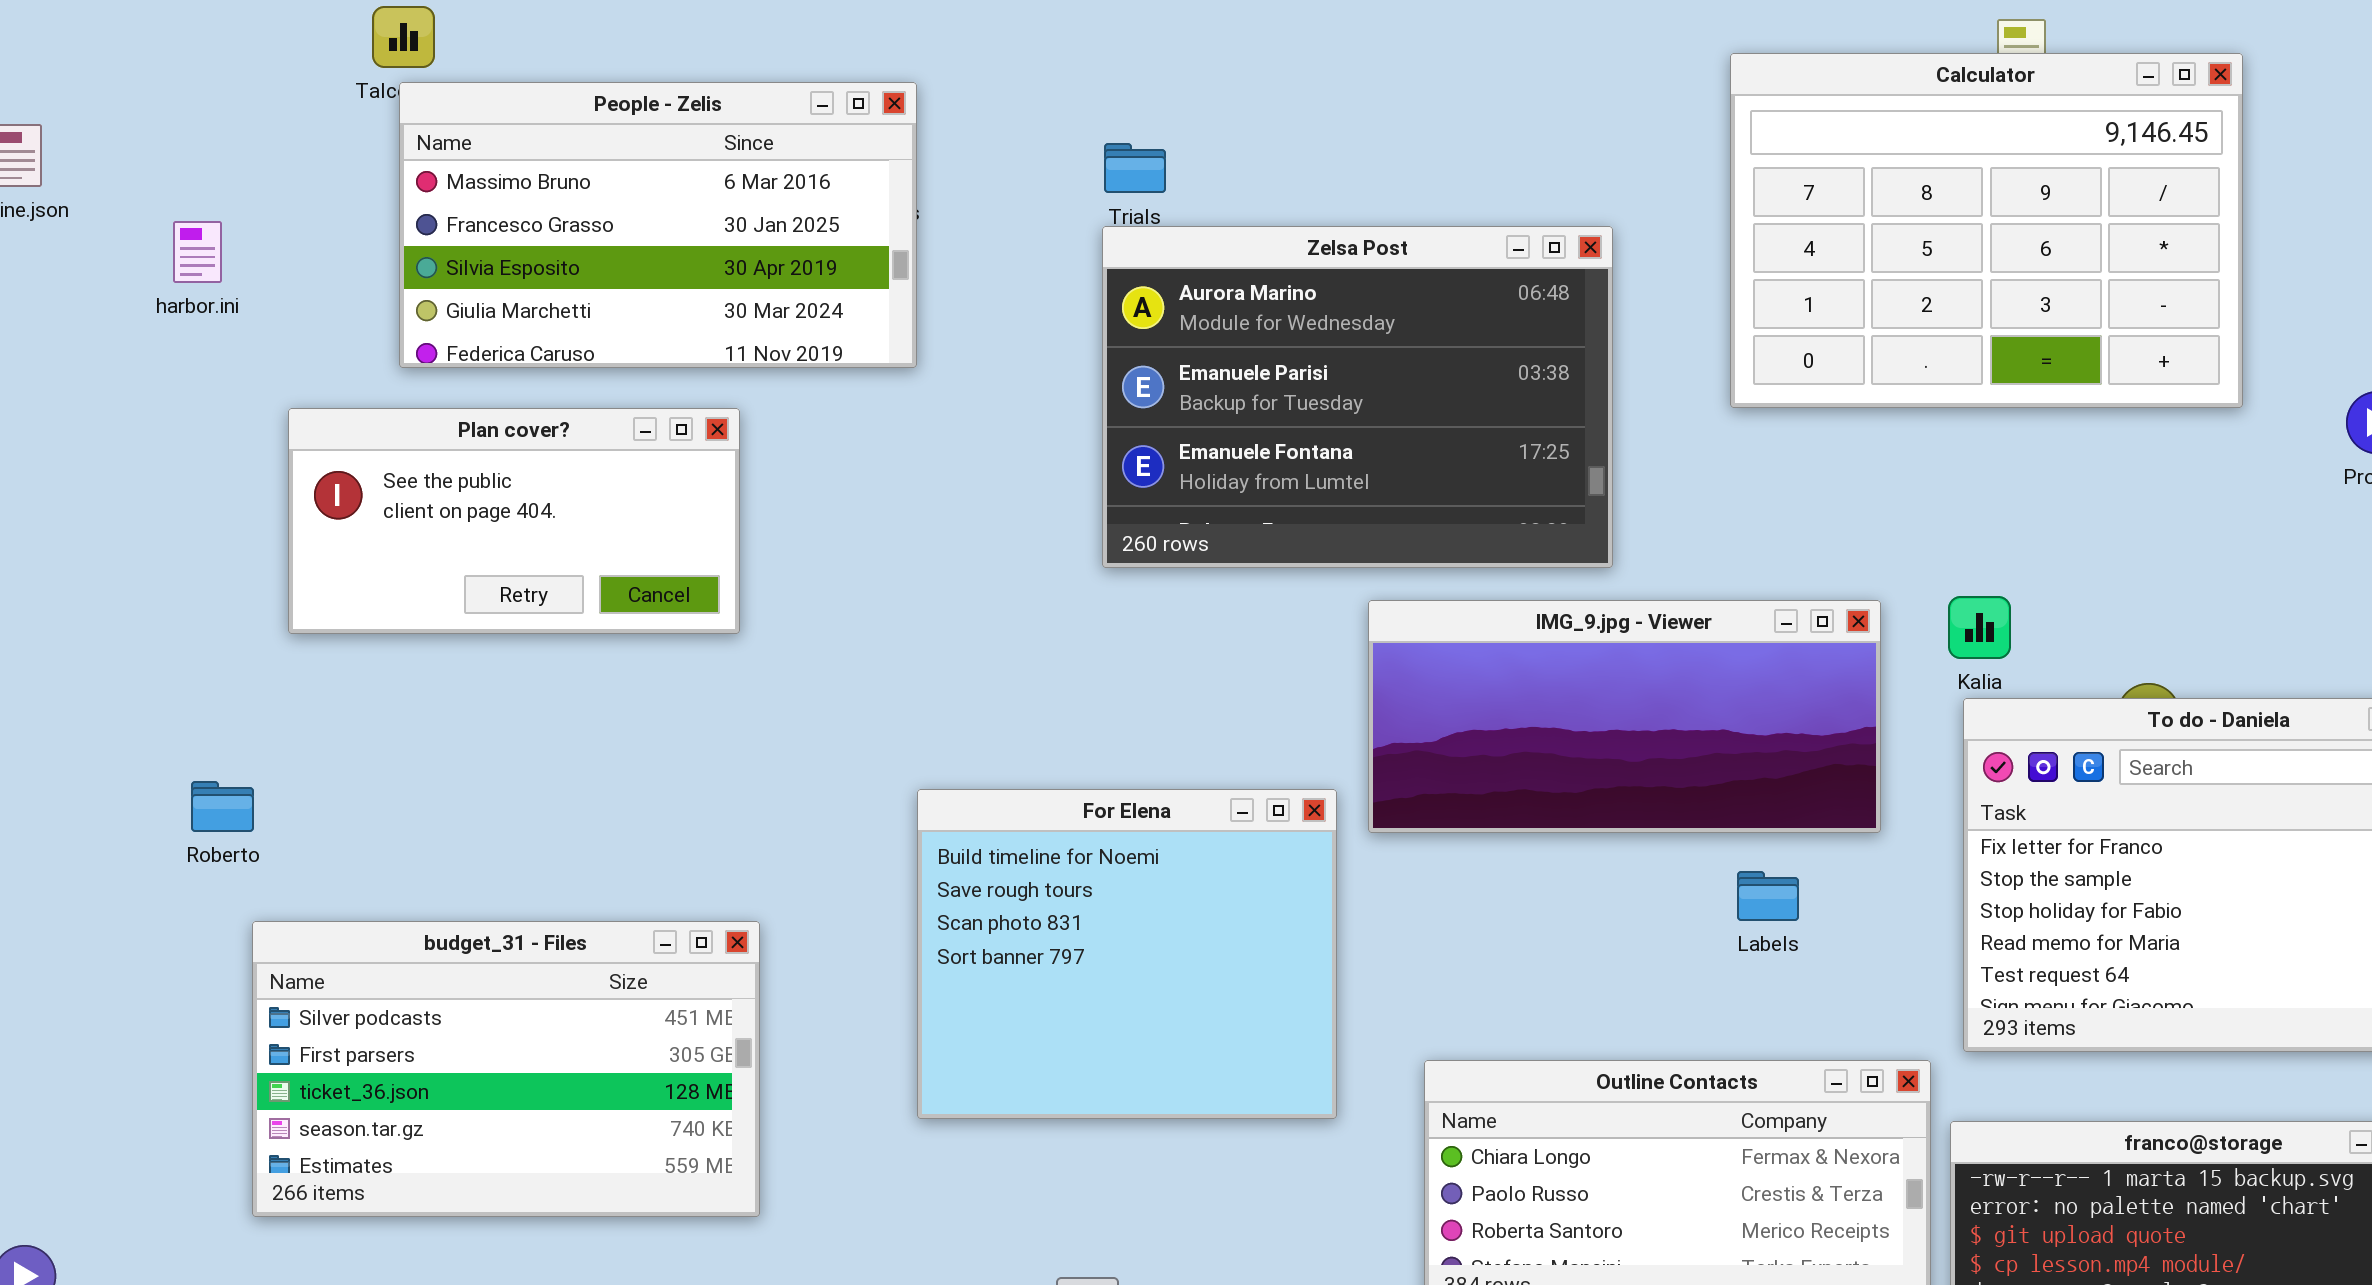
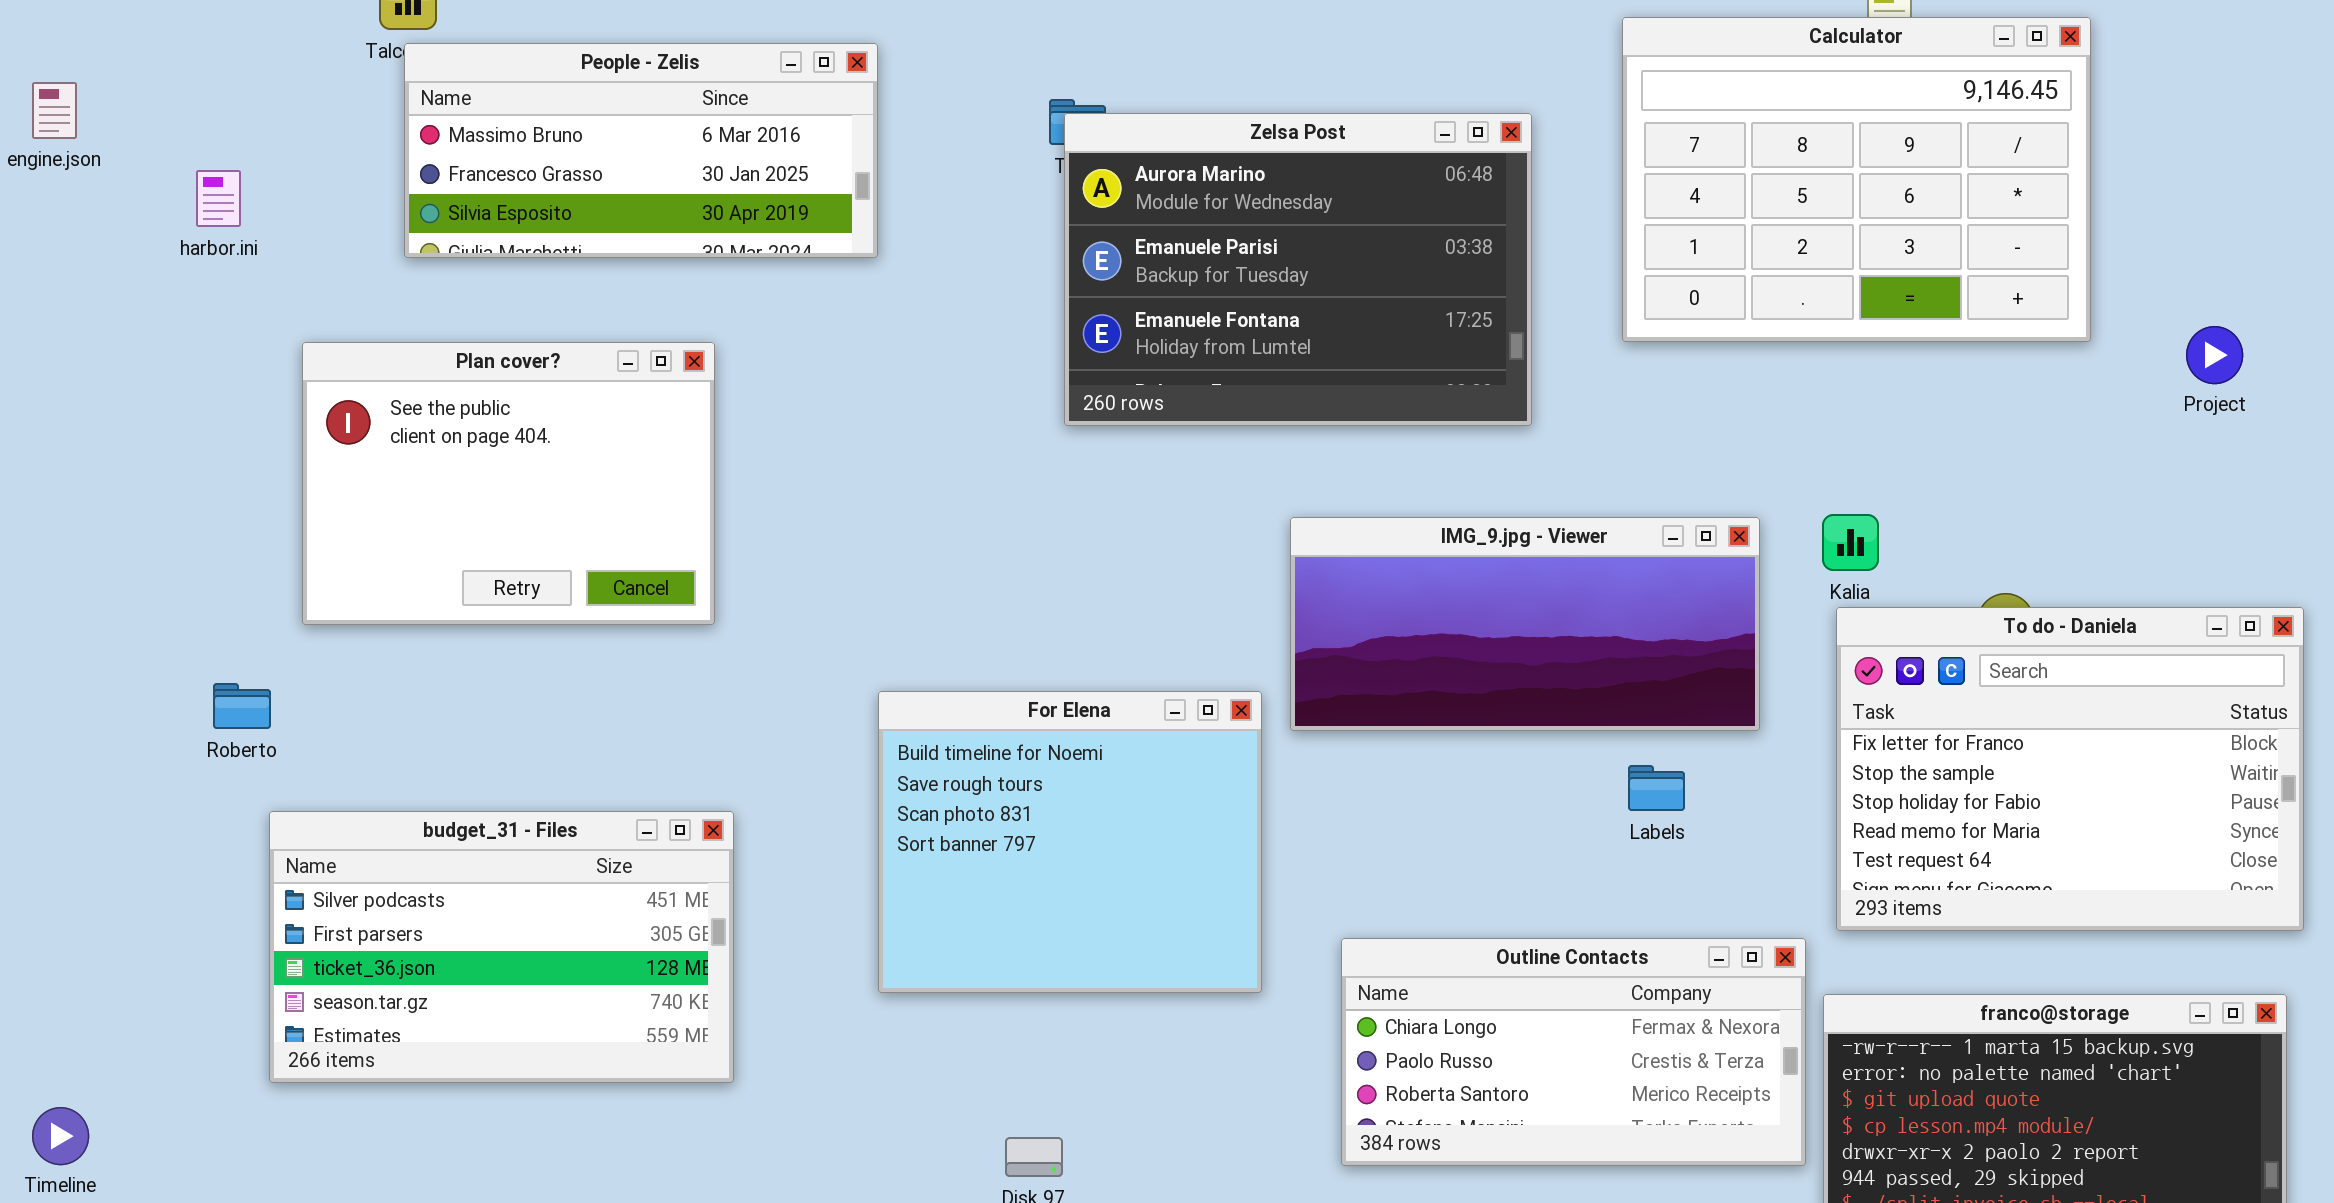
People - Zelis: [399,82,917,368] -> [404,43,878,258], resized
Zelsa Post: [1102,226,1613,568] -> [1064,113,1532,426], moved
Plan cover?: [288,408,740,634] -> [302,342,715,625], resized

